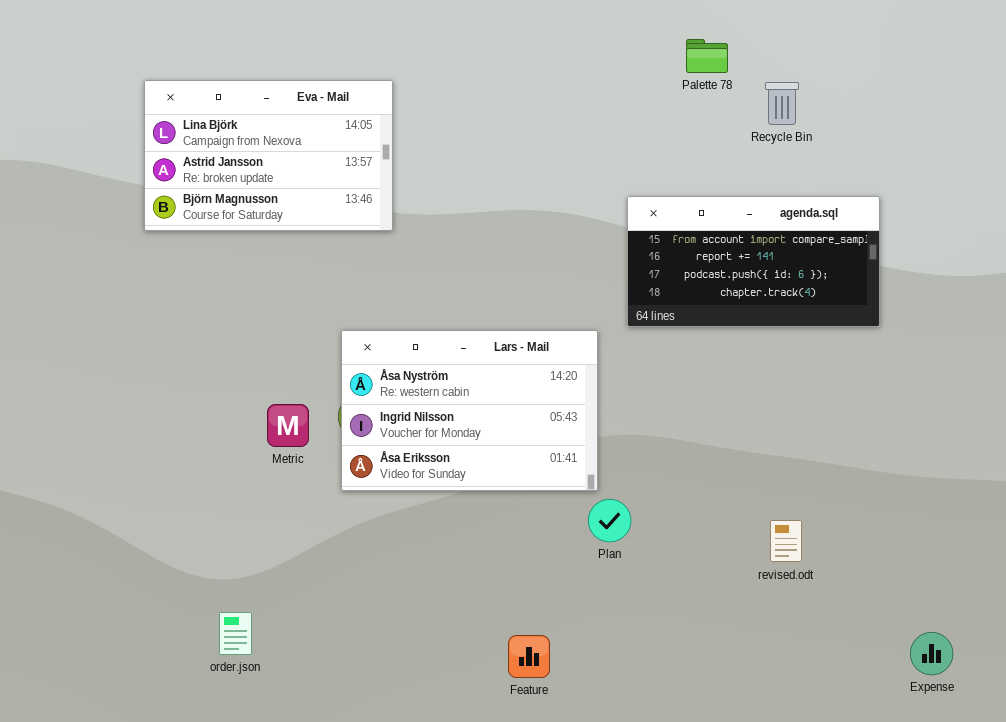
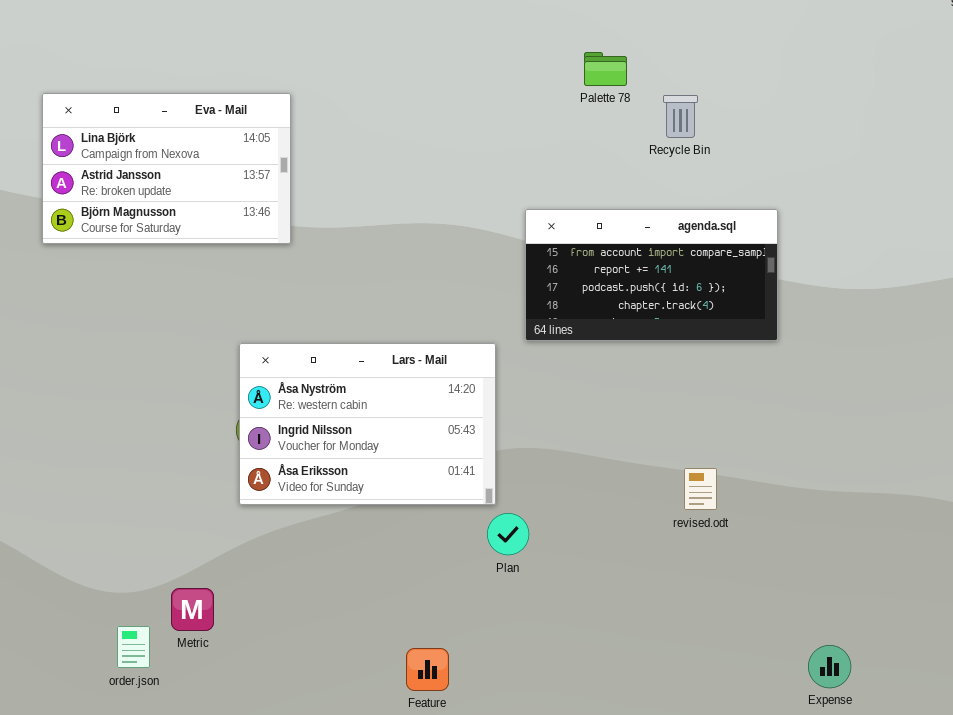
Metric: [267,404,309,447] -> [171,588,214,631], moved
revised.odt: [770,520,802,562] -> [684,468,717,510], moved

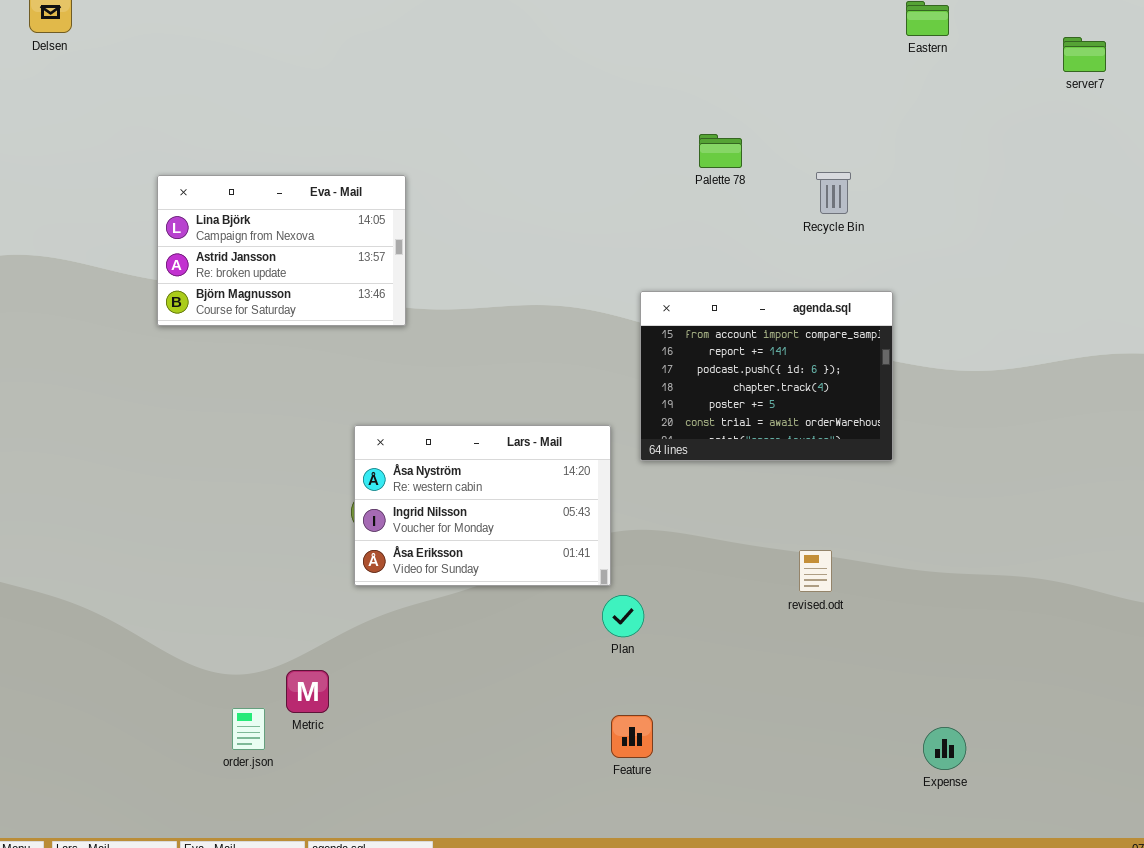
Recycle Bin: [663,95,698,138] -> [816,172,851,214], moved
agenda.sql: [525,209,778,341] -> [640,291,893,461], resized
Feature: [406,648,449,691] -> [611,715,653,758], moved

